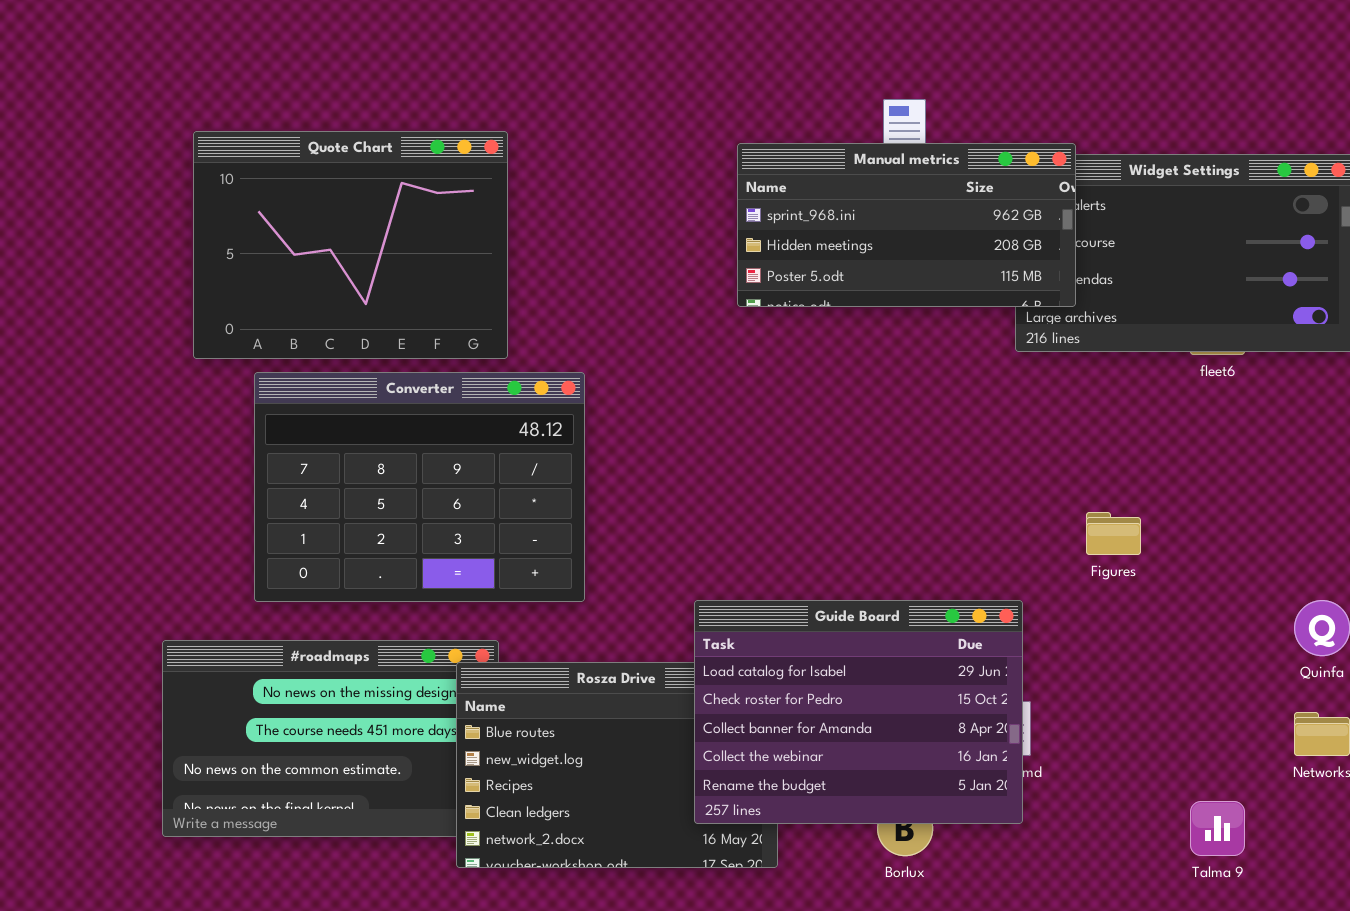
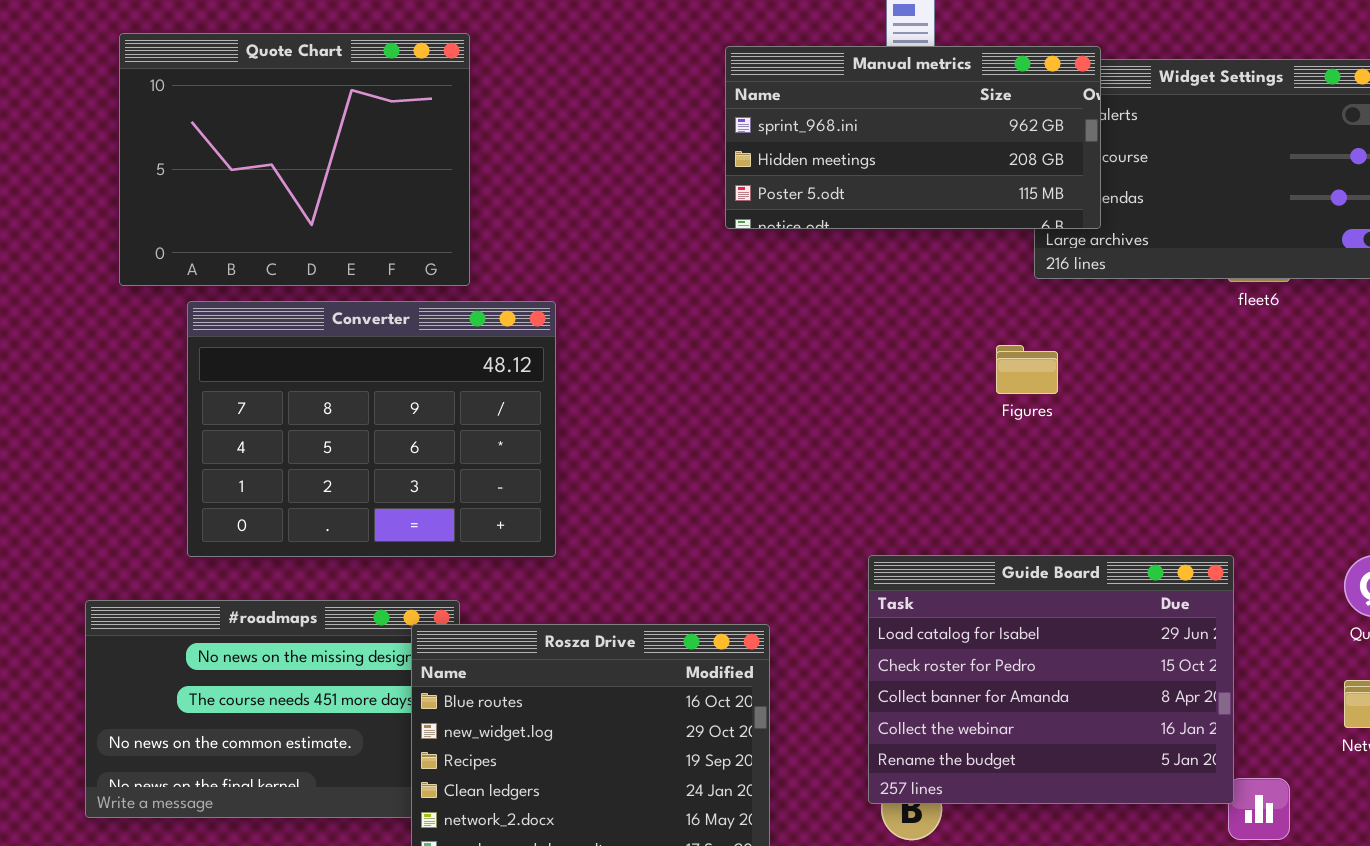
Figures: [1086,512,1141,555] -> [996,345,1058,394], moved
Guide Board: [694,600,1023,824] -> [868,555,1234,804], moved

